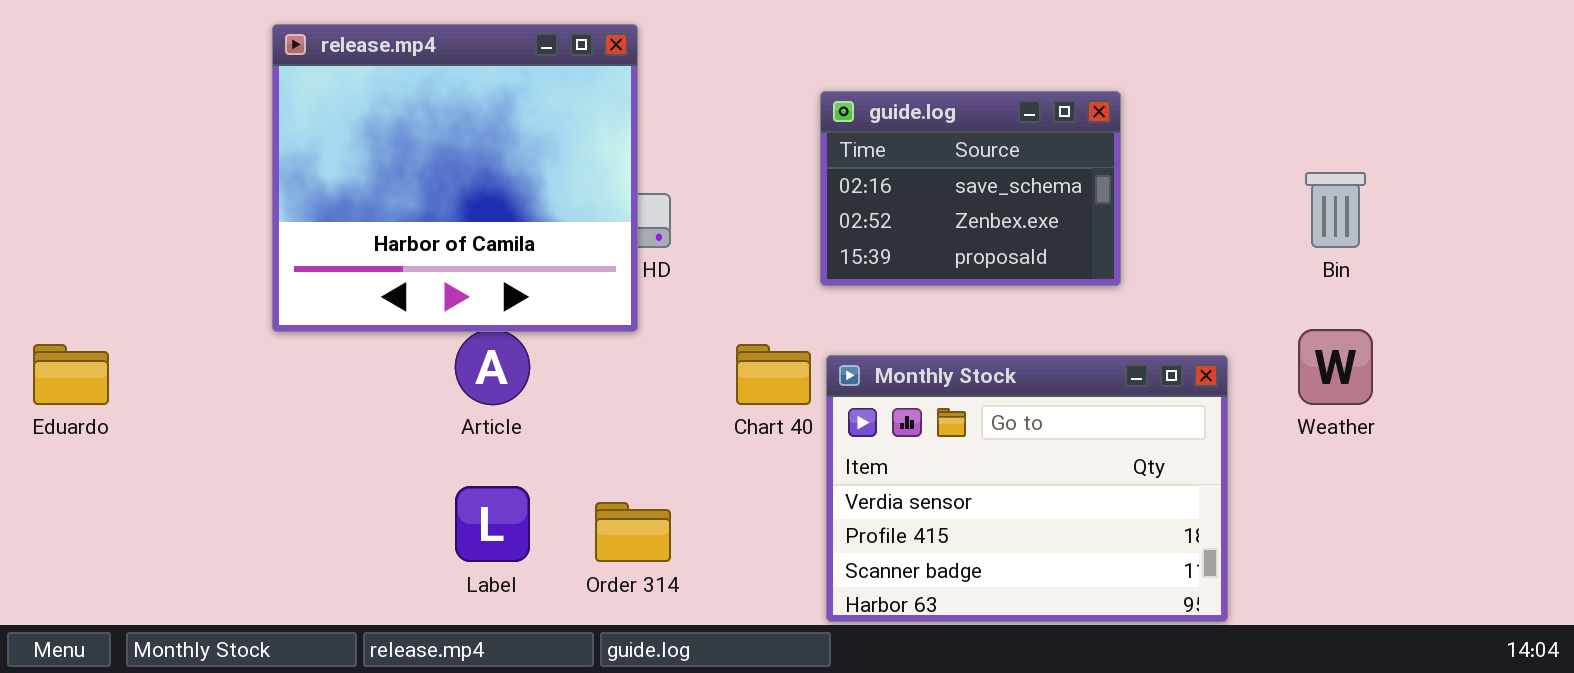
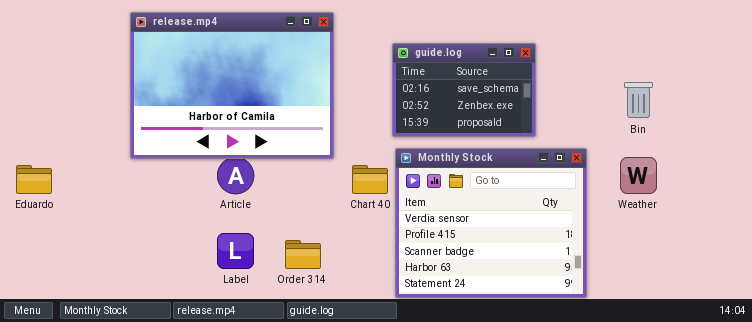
release.mp4: [272,24,638,332] -> [130,12,334,159], resized
Monthly Stock: [826,355,1228,622] -> [395,148,587,298], resized

